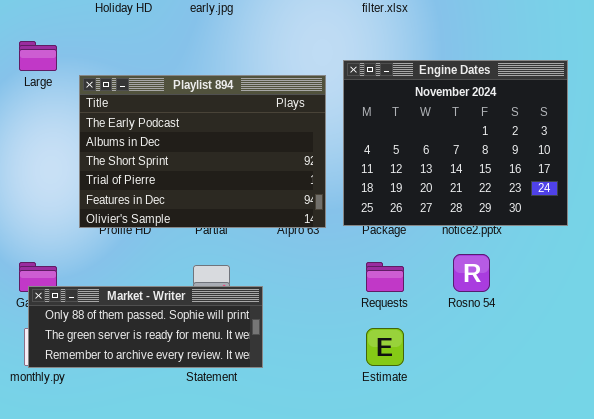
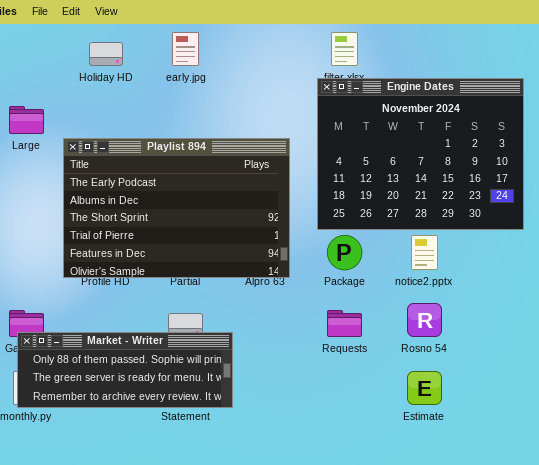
Engine Dates: [343,60,568,226] -> [317,78,524,230], moved
Estimate: [366,328,404,366] -> [407,371,442,405], moved

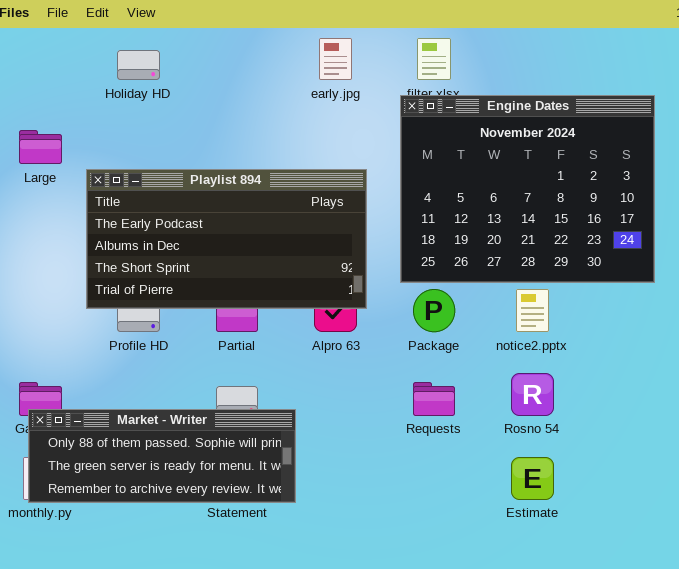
early.jpg: [172,32,199,66] -> [319,38,352,80], moved
Playlist 894: [63,138,290,278] -> [86,169,367,309], resized

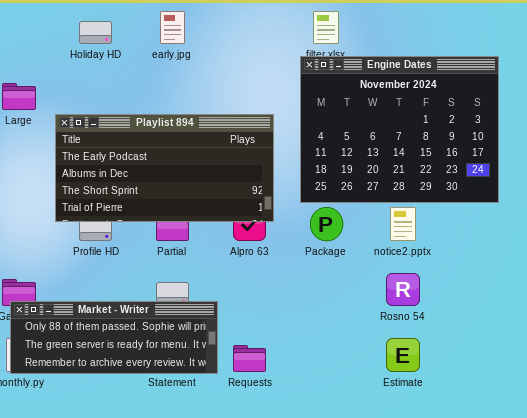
early.jpg: [319,38,352,80] -> [160,11,185,44], moved
Requests: [413,382,455,416] -> [233,345,266,372], moved

